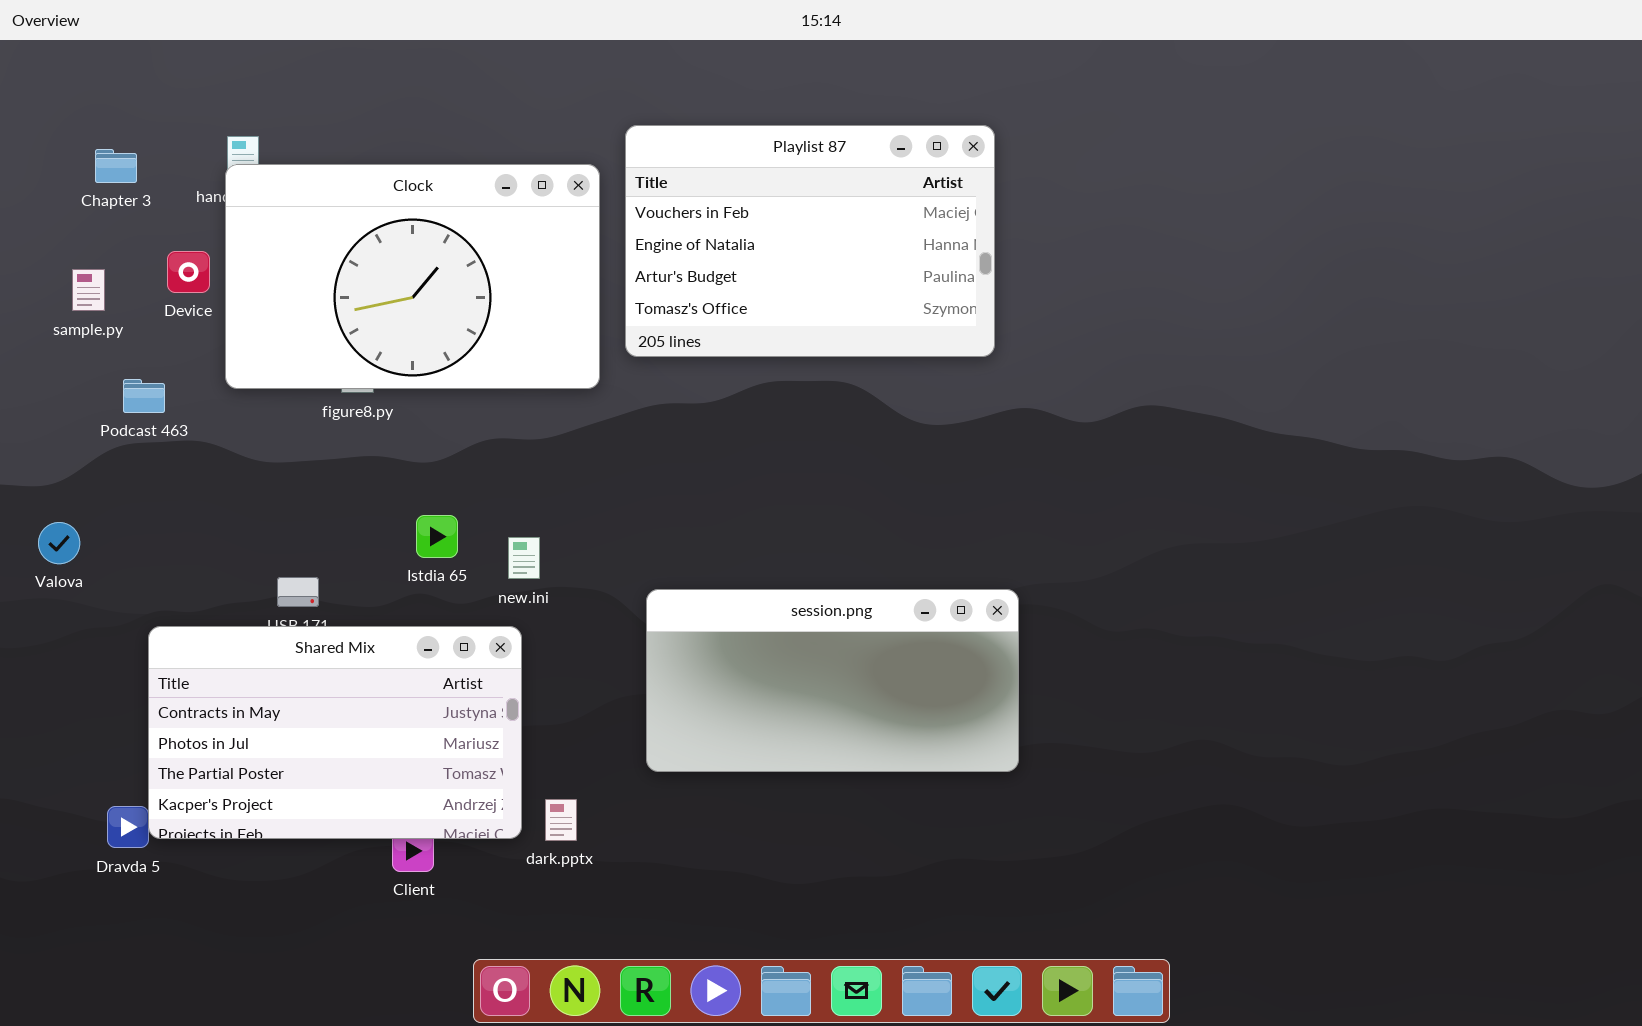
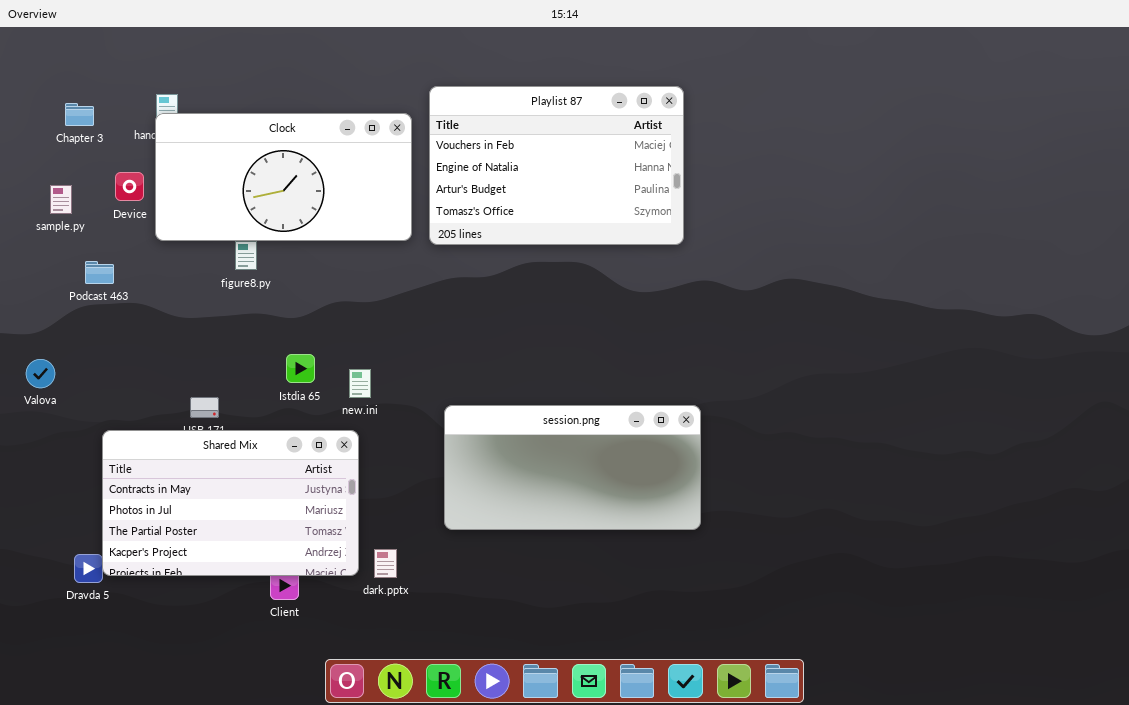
Clock: [225,164,600,389] -> [155,113,412,241], resized

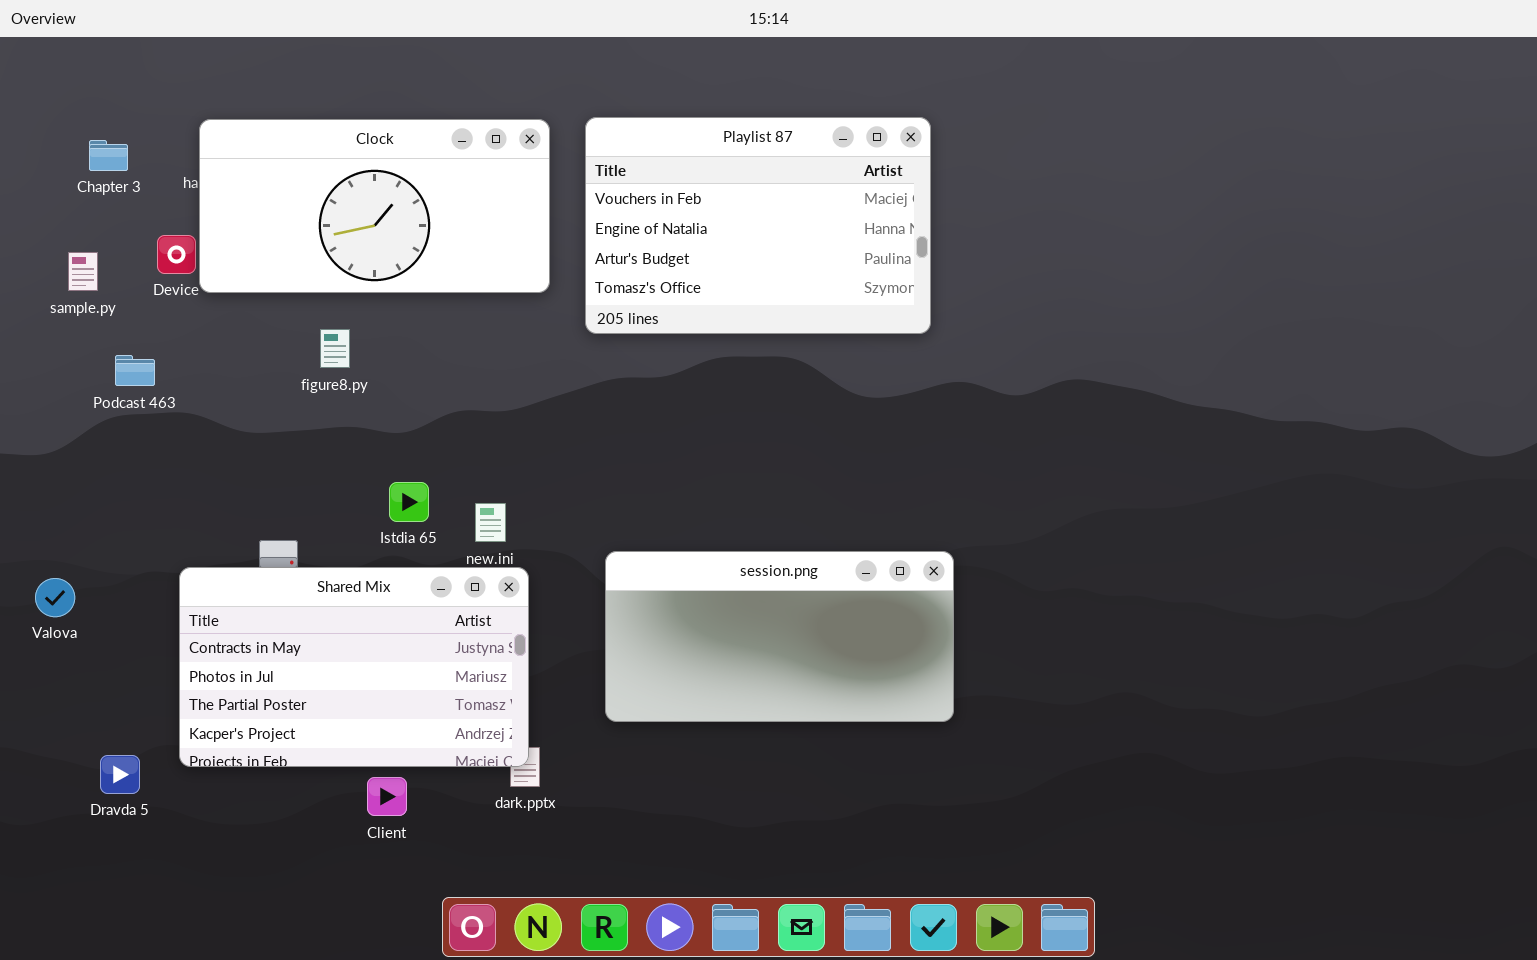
Clock: [155,113,412,241] -> [199,119,550,293], moved
Valova: [26,359,55,388] -> [35,578,75,617], moved
Shared Mix: [102,430,359,576] -> [179,567,529,767], moved

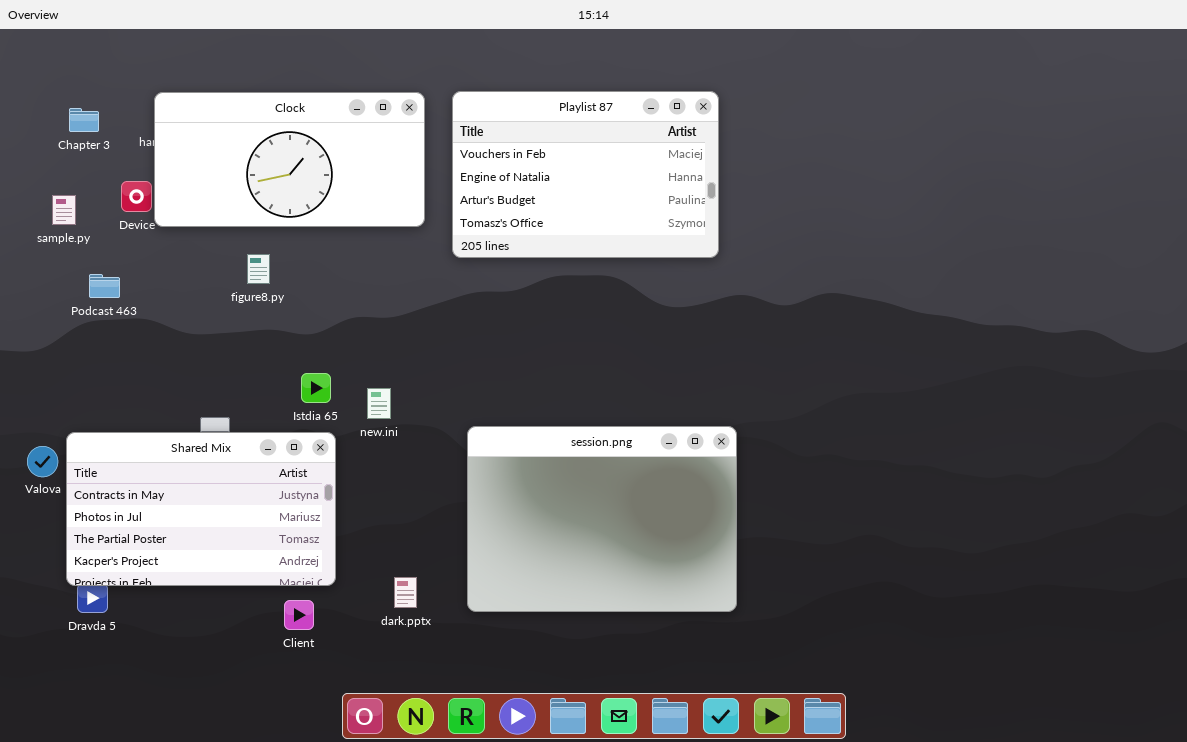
session.png: [605,551,954,722] -> [467,426,737,612], resized
Shared Mix: [179,567,529,767] -> [66,432,336,586], moved

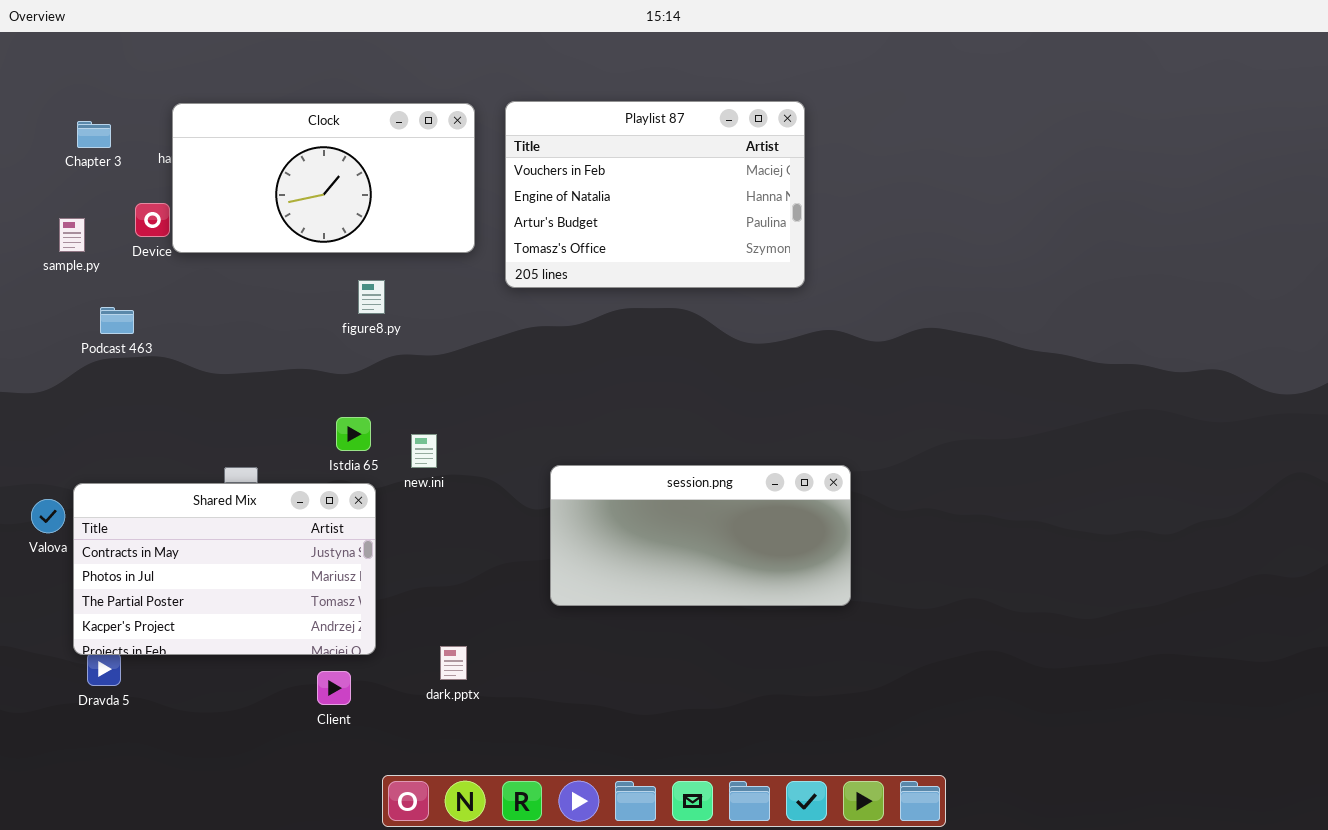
figure8.py: [247,254,270,284] -> [358,280,385,314], moved
session.png: [467,426,737,612] -> [550,465,851,606], moved, resized

